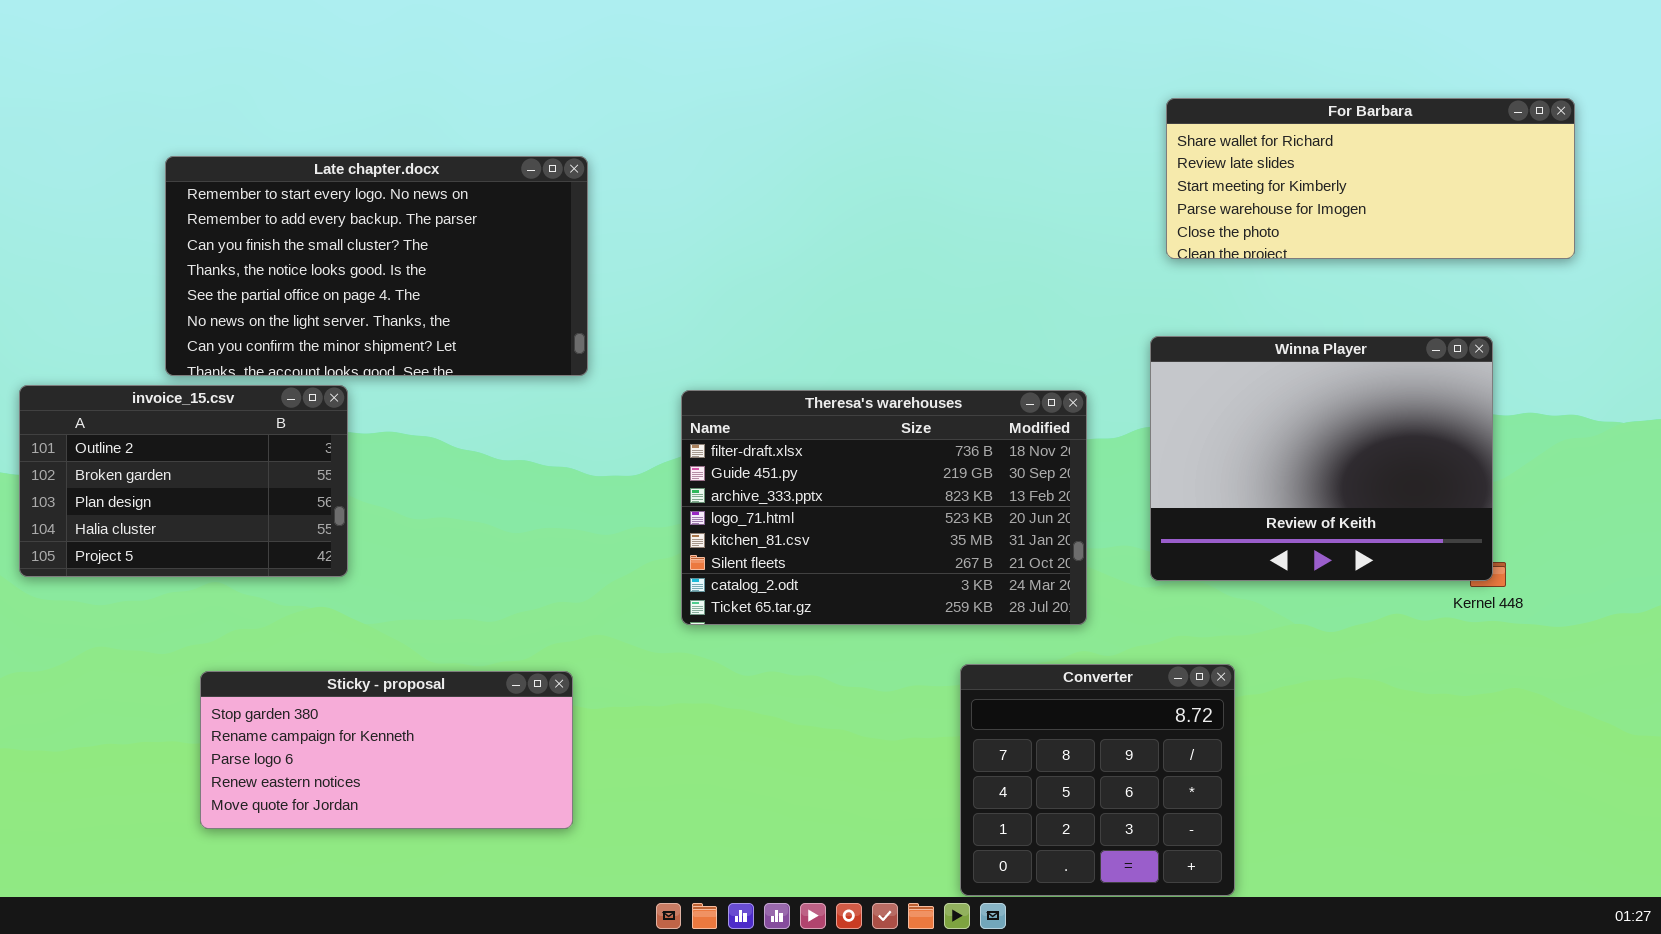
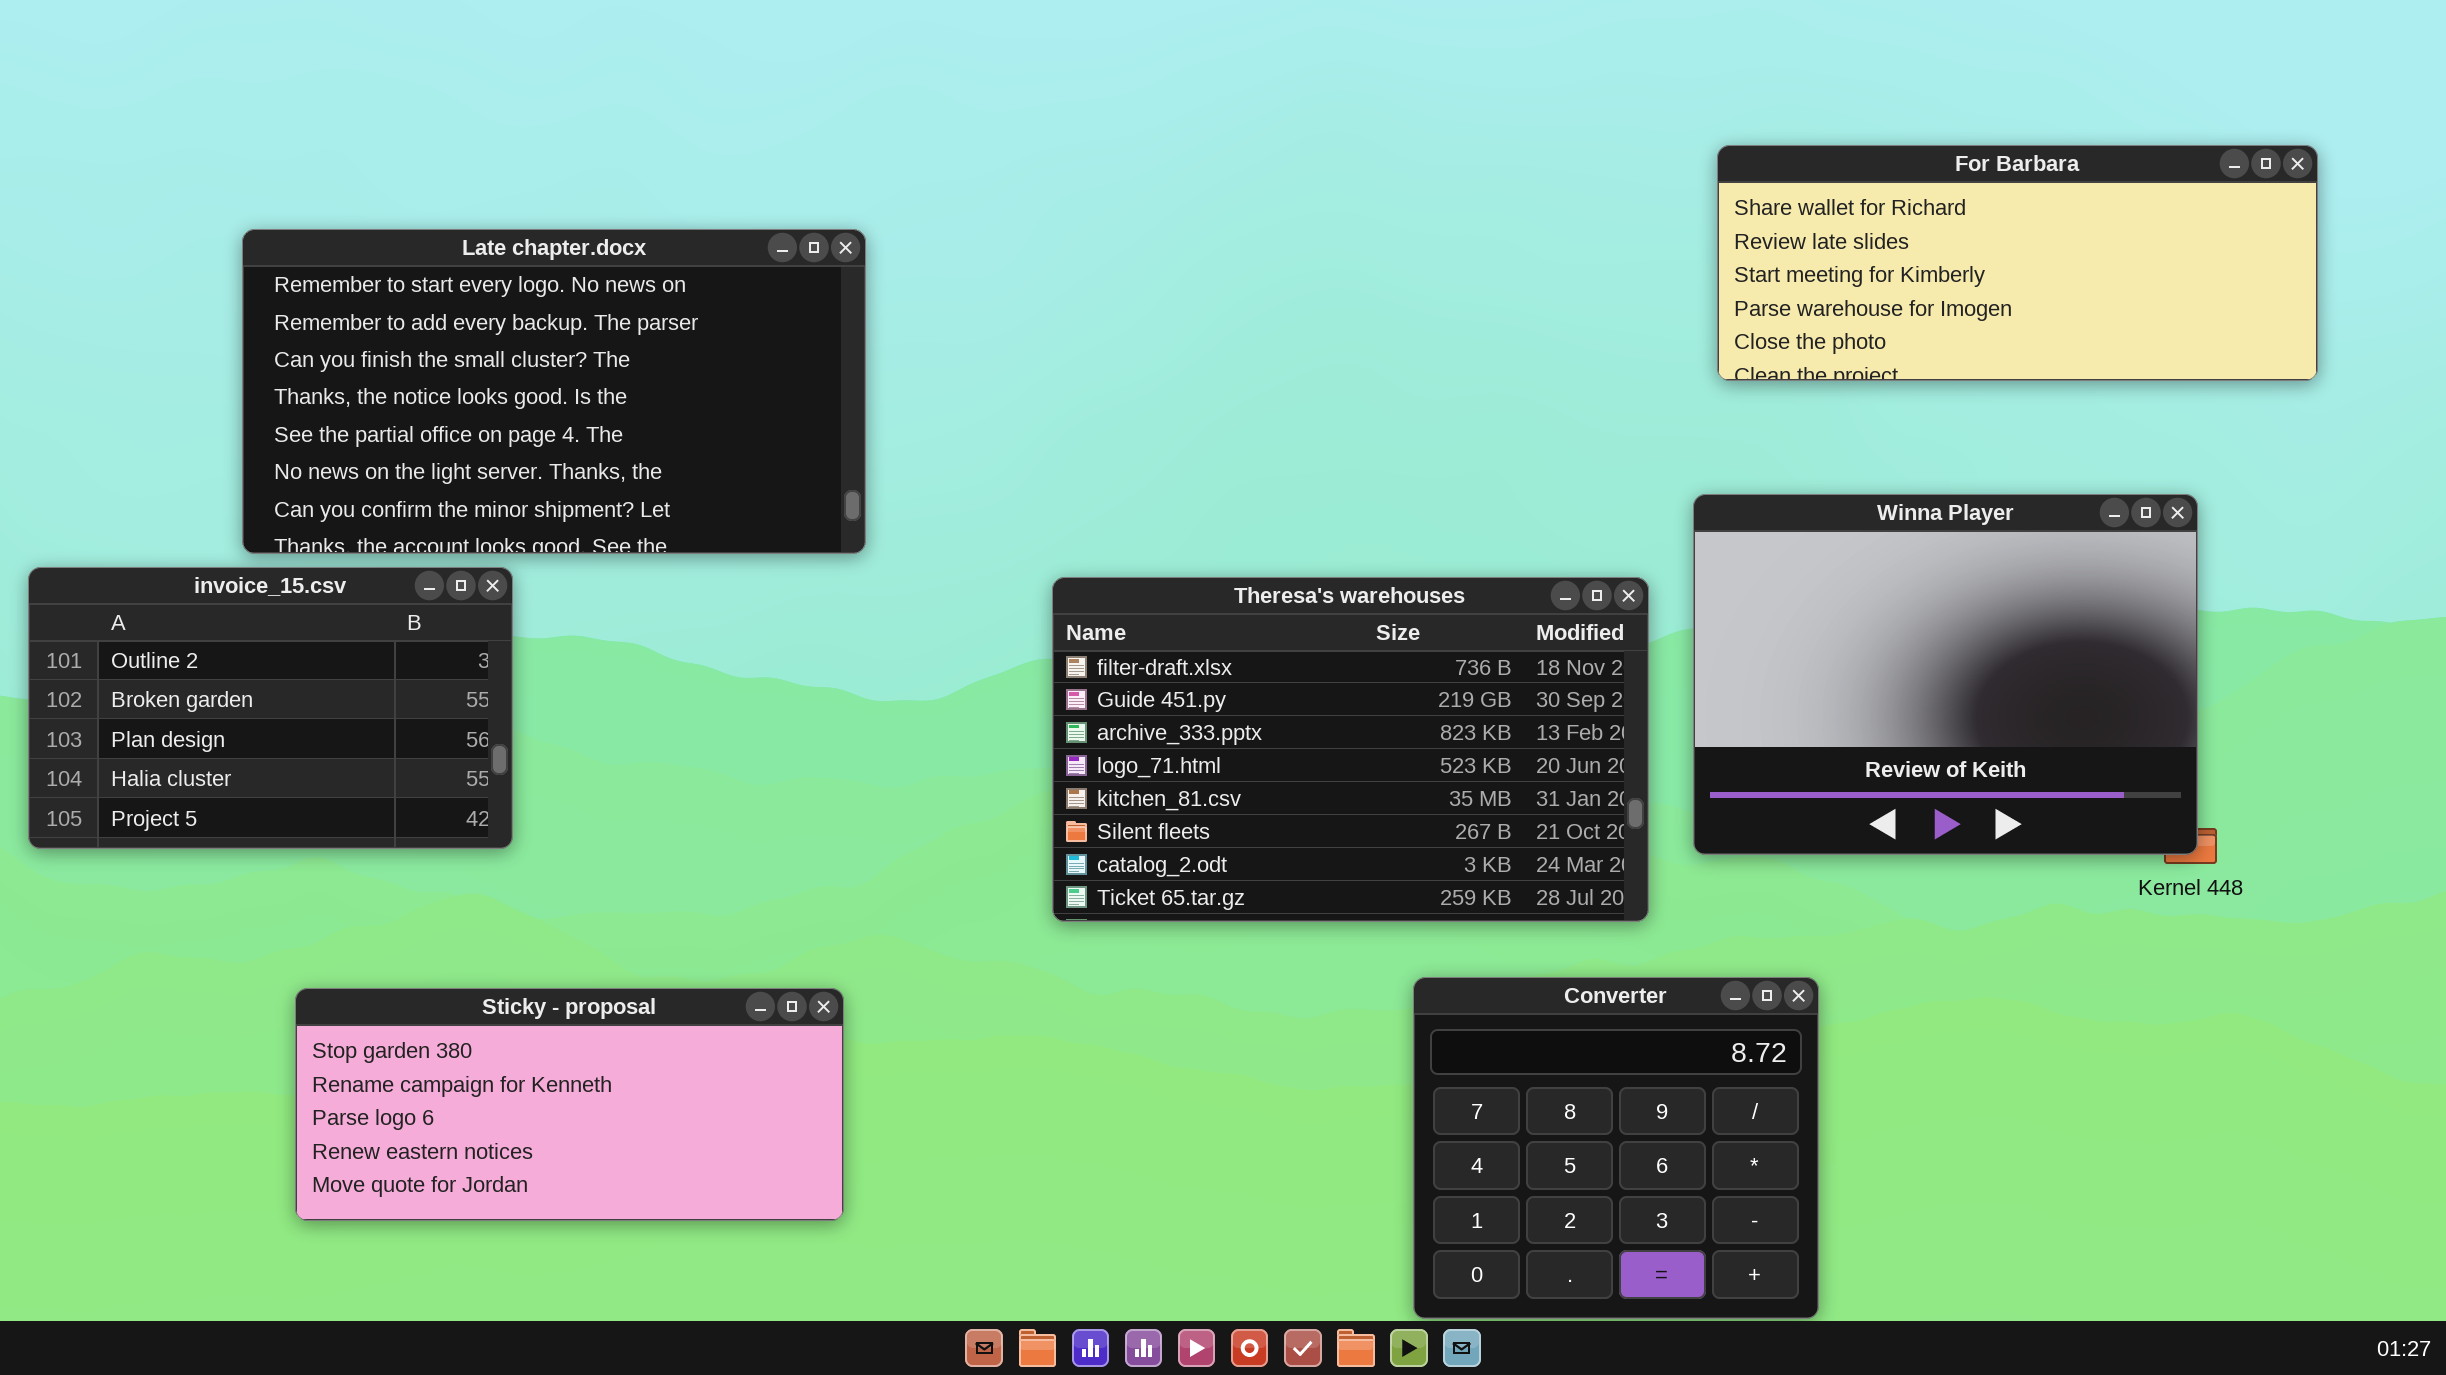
Theresa's warehouses: [681,390,1087,625] -> [1052,577,1649,922], moved

